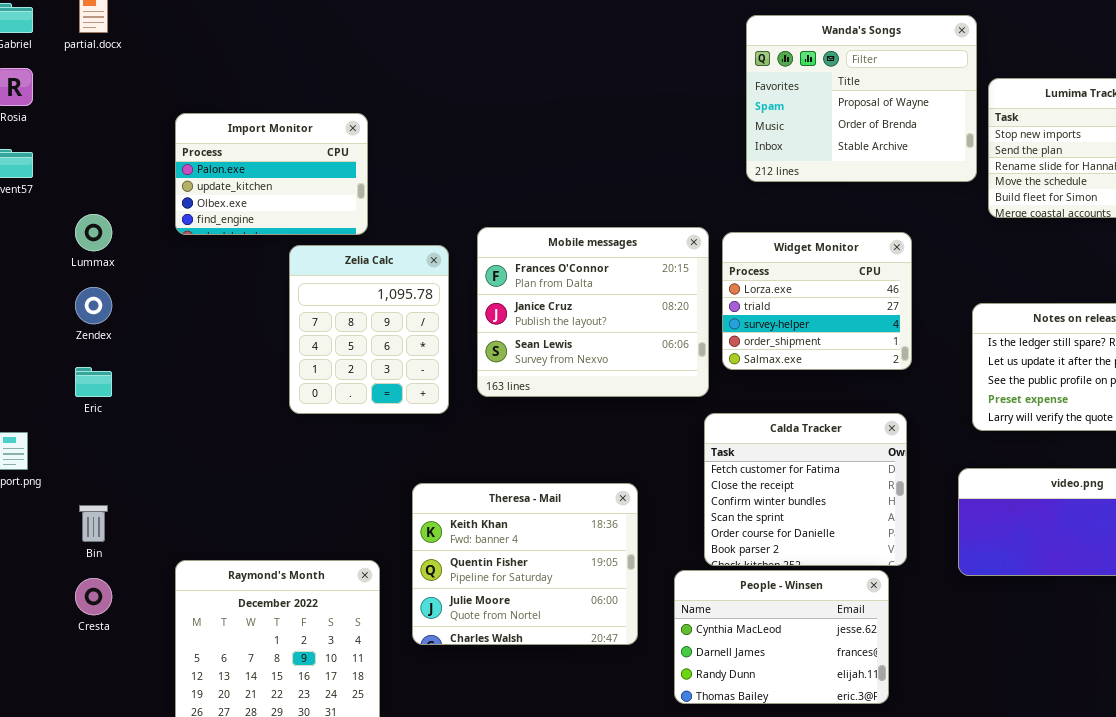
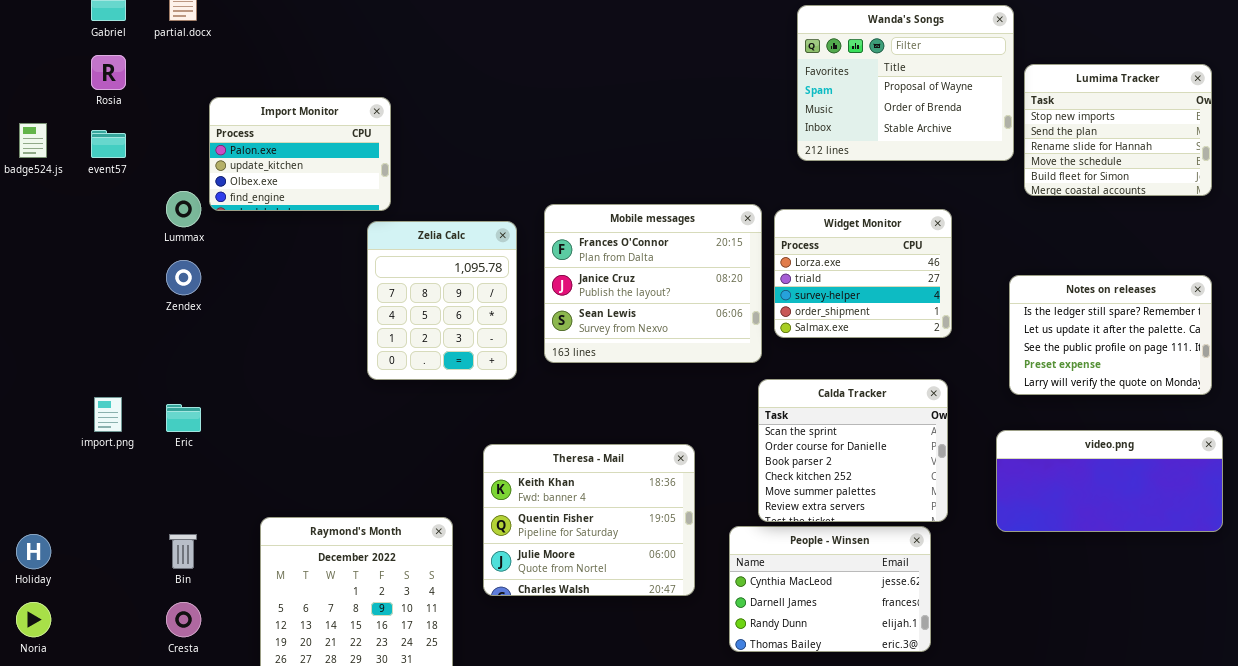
Import Monitor: [175,113,368,235] -> [209,97,391,211], moved
Eric: [75,367,112,397] -> [166,404,201,432], moved
Calda Tracker: [704,413,907,566] -> [758,379,948,522], scrolled down 3 rows
Bin: [79,505,108,542] -> [169,534,197,569], moved
Cresta: [75,578,112,615] -> [166,602,201,637], moved

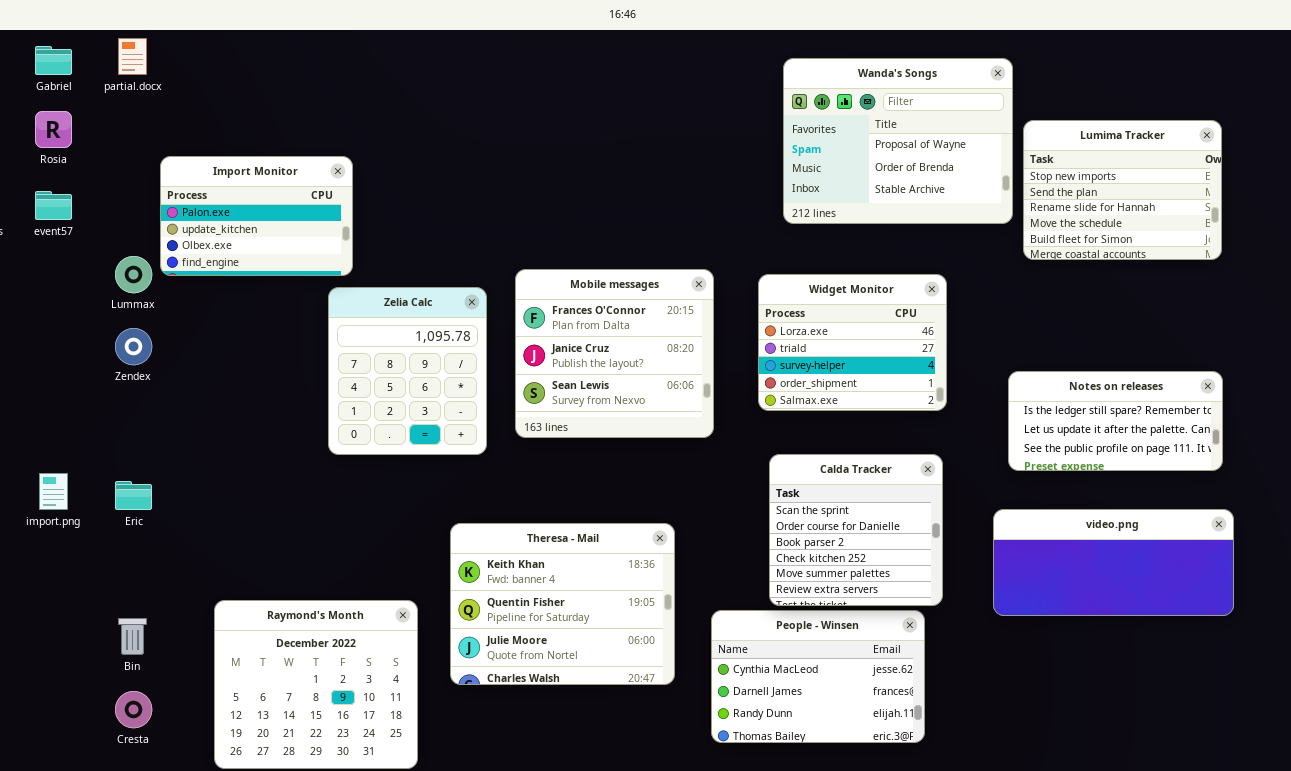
Mobile messages: [544,204,762,363] -> [515,269,714,438], resized
Notes on releases: [1009,275,1212,395] -> [1008,371,1223,471], resized
Calda Tracker: [758,379,948,522] -> [769,454,943,606], resized

